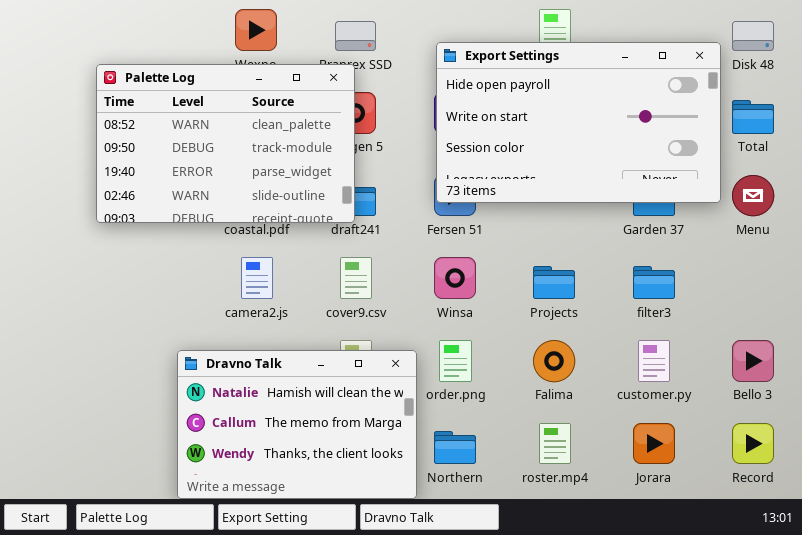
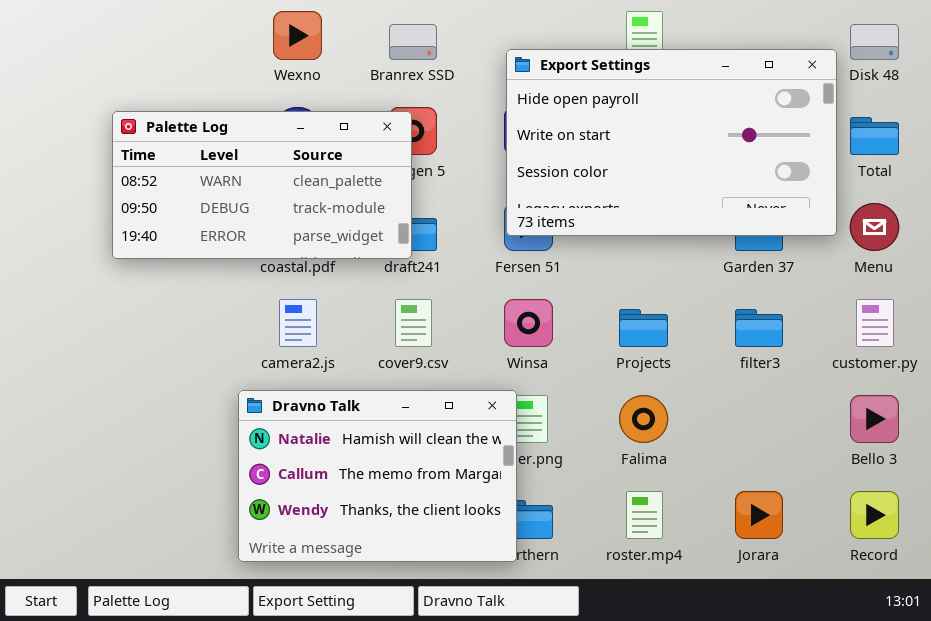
Palette Log: [96,64,355,223] -> [112,111,412,259], resized
customer.py: [638,340,670,382] -> [856,299,894,347], moved
Dravno Talk: [177,350,417,499] -> [238,390,517,562], moved

